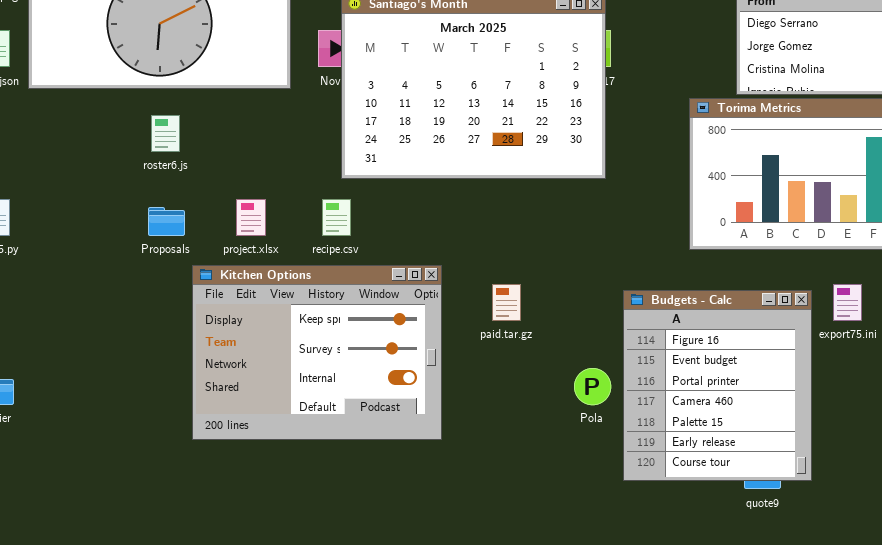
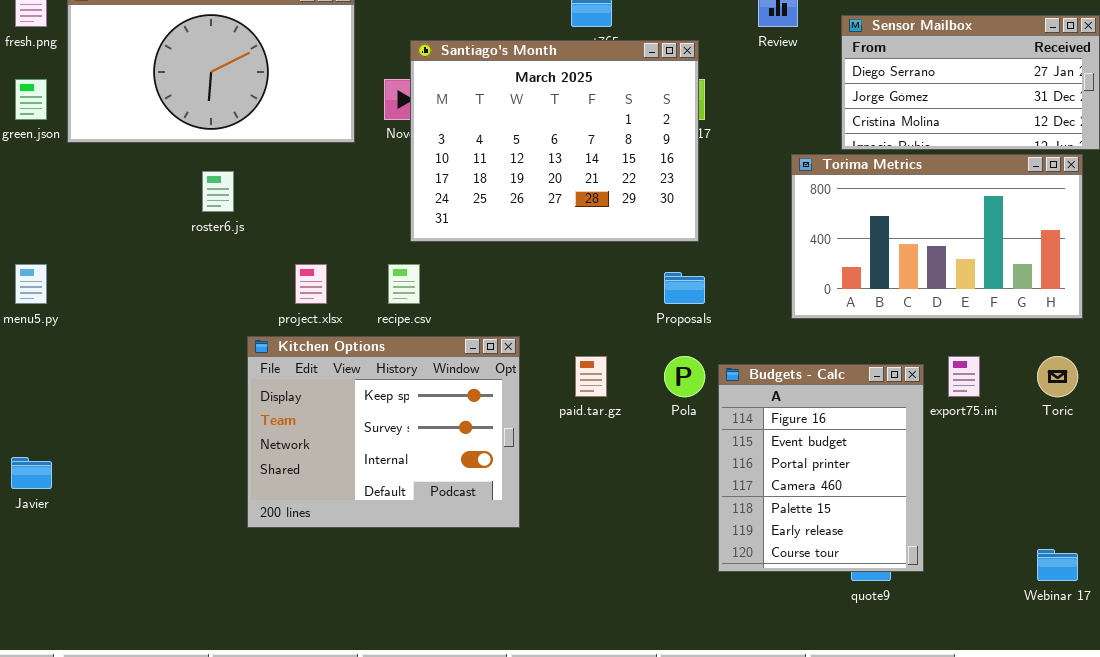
Proposals: [148,207,185,236] -> [664,272,705,304], moved
Pola: [574,368,611,405] -> [664,356,705,397], moved

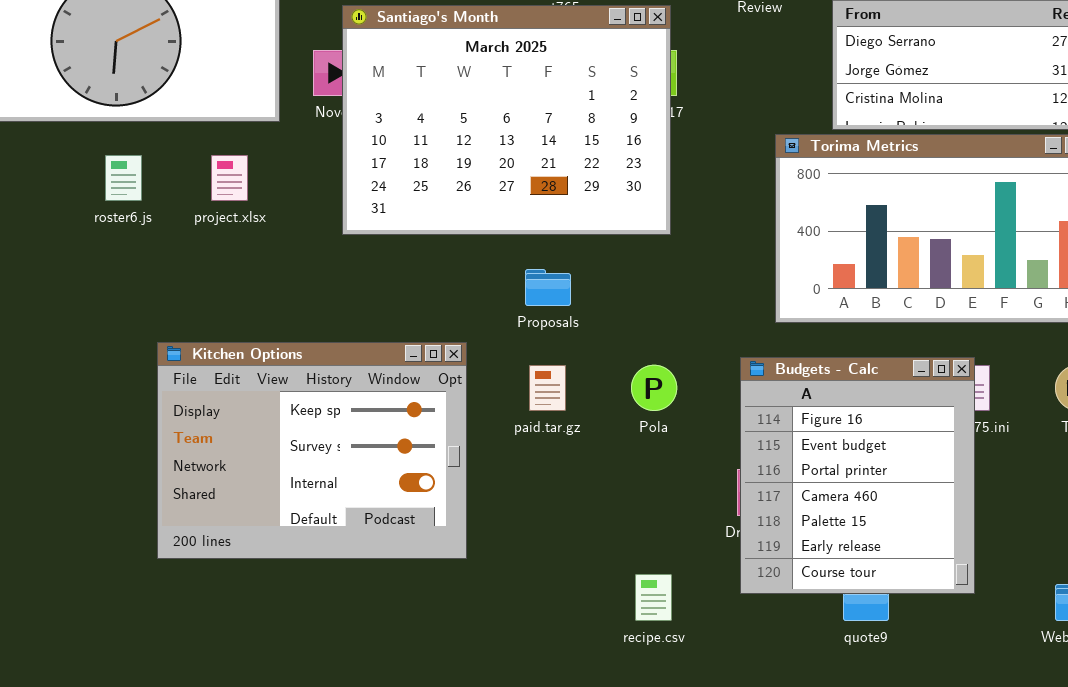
project.xlsx: [295,264,327,304] -> [211,155,248,201], moved
recipe.csv: [388,264,420,304] -> [635,574,672,621], moved
Proposals: [664,272,705,304] -> [525,269,571,306], moved
Budgets - Calc: [718,364,924,572] -> [740,357,975,594], moved

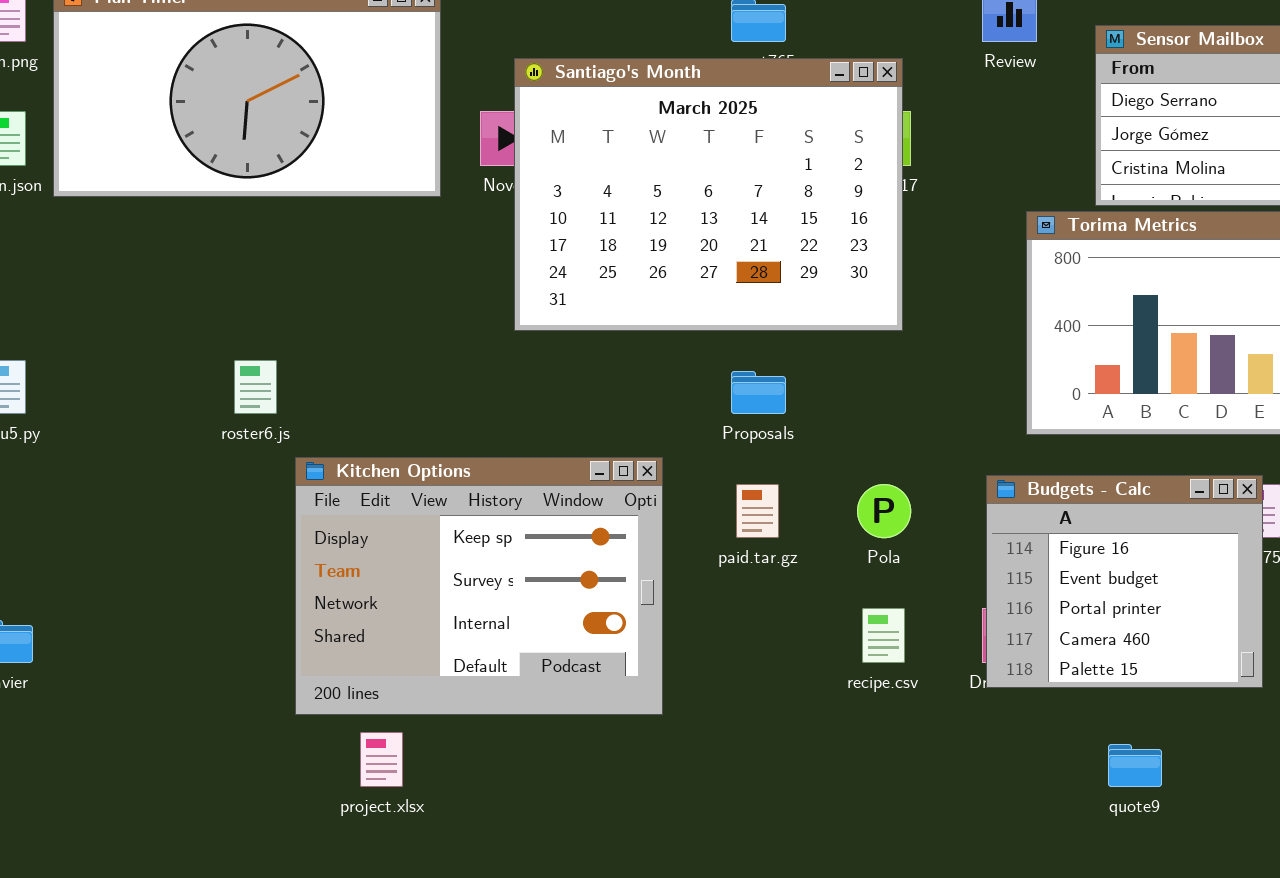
roster6.js: [105,155,142,201] -> [234,360,277,414], moved
project.xlsx: [211,155,248,201] -> [360,732,403,787], moved
Budgets - Calc: [740,357,975,594] -> [986,475,1263,688], resized
recipe.csv: [635,574,672,621] -> [862,608,905,663], moved

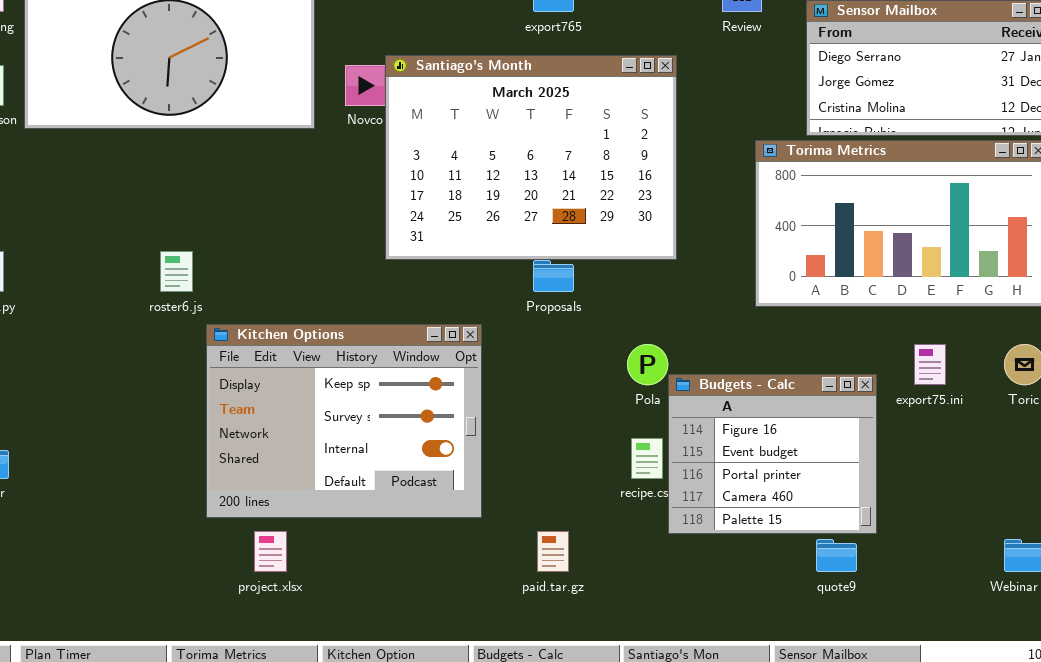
Santiago's Month: [514,58,903,331] -> [385,55,677,260], moved
Budgets - Calc: [986,475,1263,688] -> [668,374,877,534], moved
paid.tar.gz: [736,484,779,538] -> [537,531,569,572], moved

